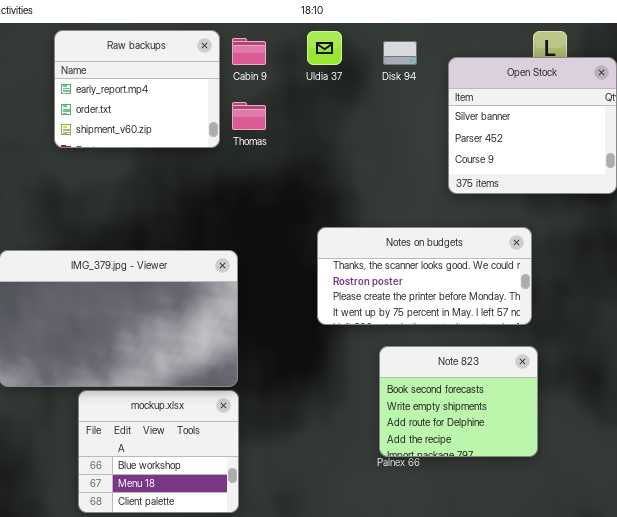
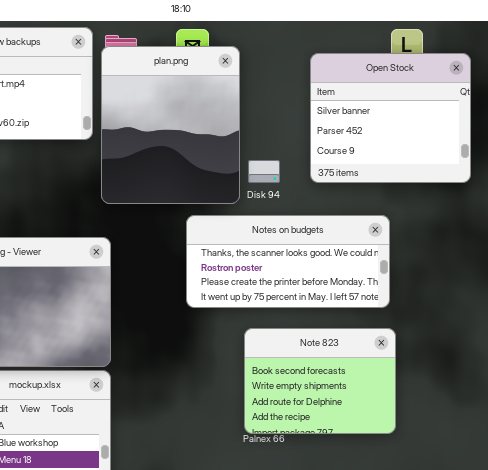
Disk 94: [383,41,417,65] -> [248,160,280,183], moved
plan.png: none -> [101,46,240,204], opened

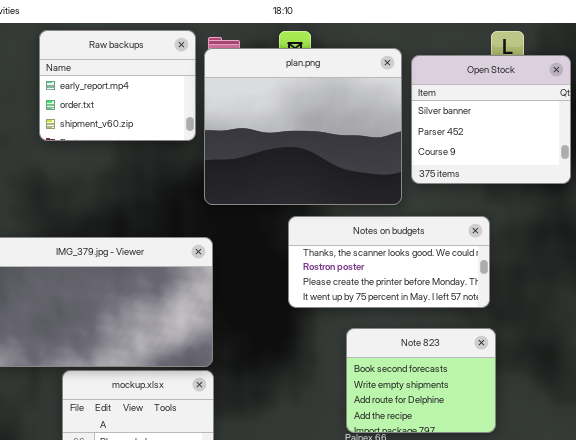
plan.png: [101,46,240,204] -> [204,48,402,205], resized

